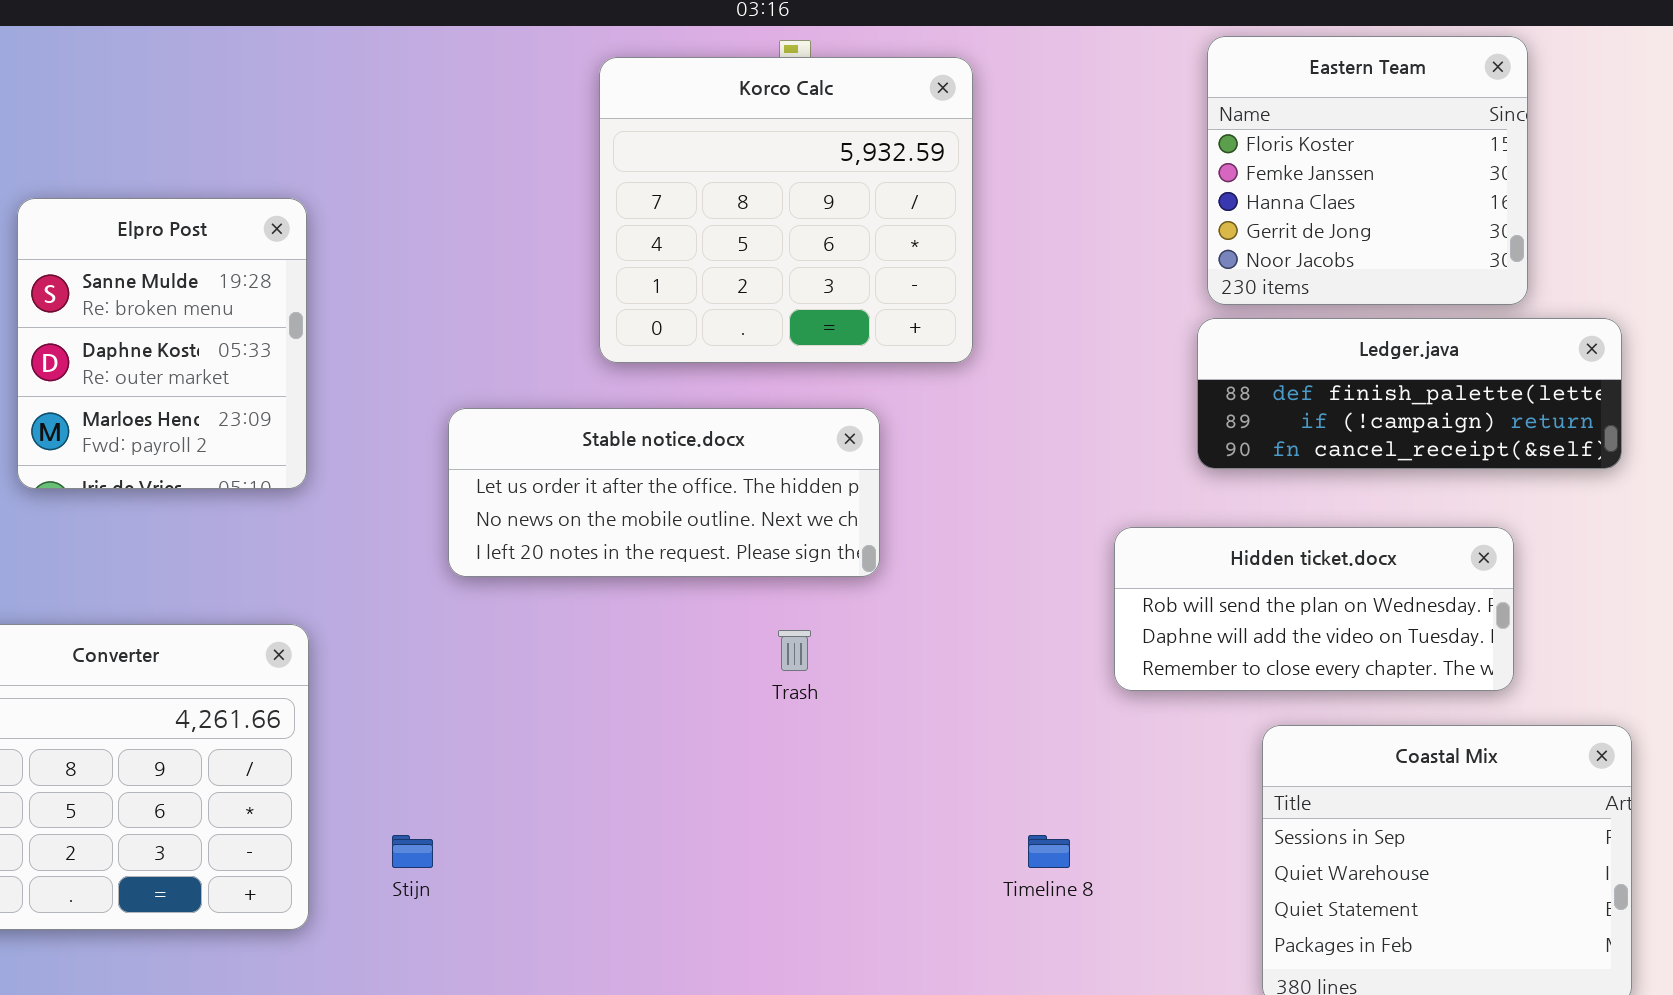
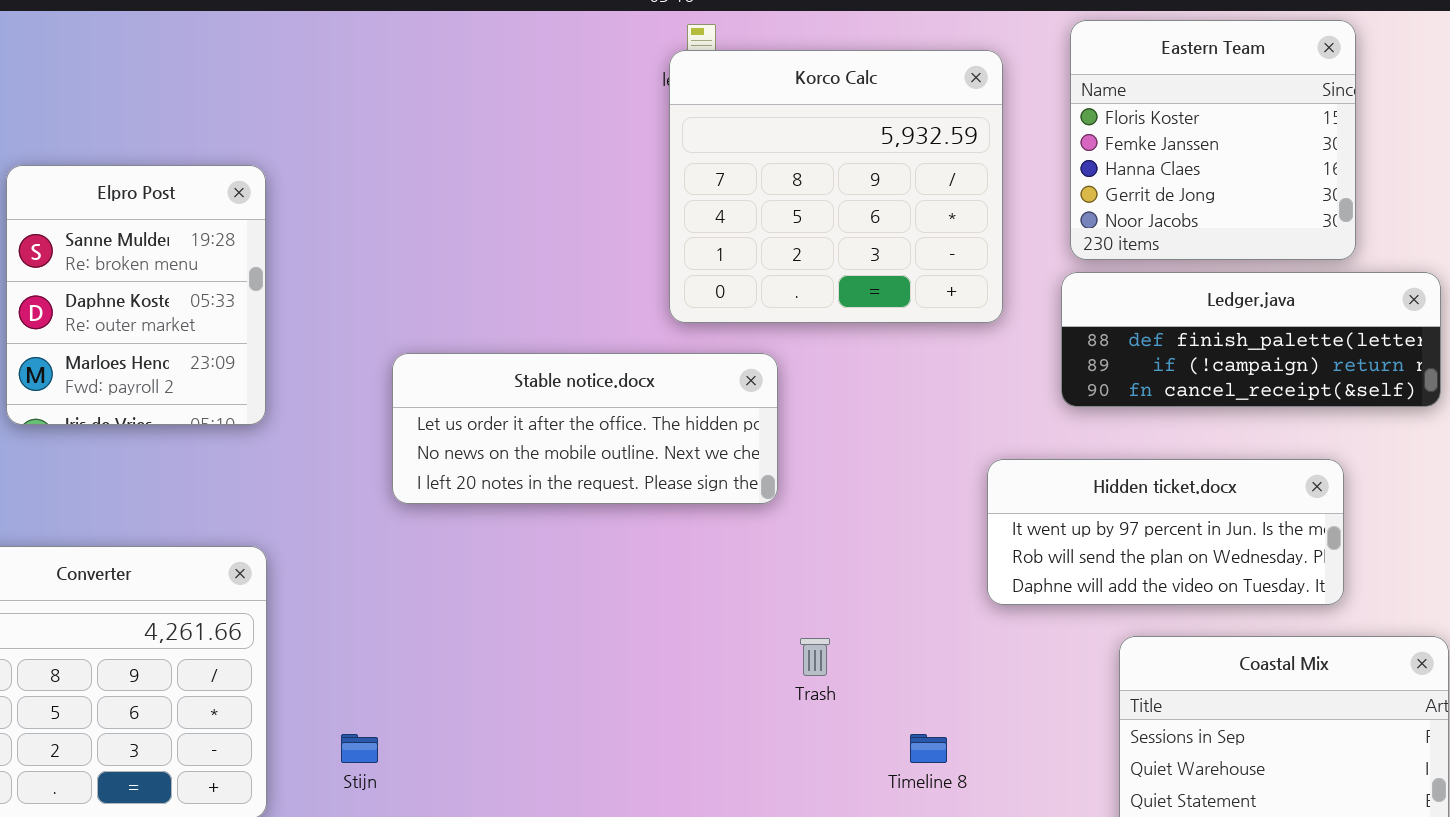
Korco Calc: [599,57,973,363] -> [669,50,1003,323], moved
Hidden ticket.docx: [1114,527,1514,691] -> [987,459,1344,605], scrolled up 1 row
Trash: [778,630,811,671] -> [800,638,830,676], moved

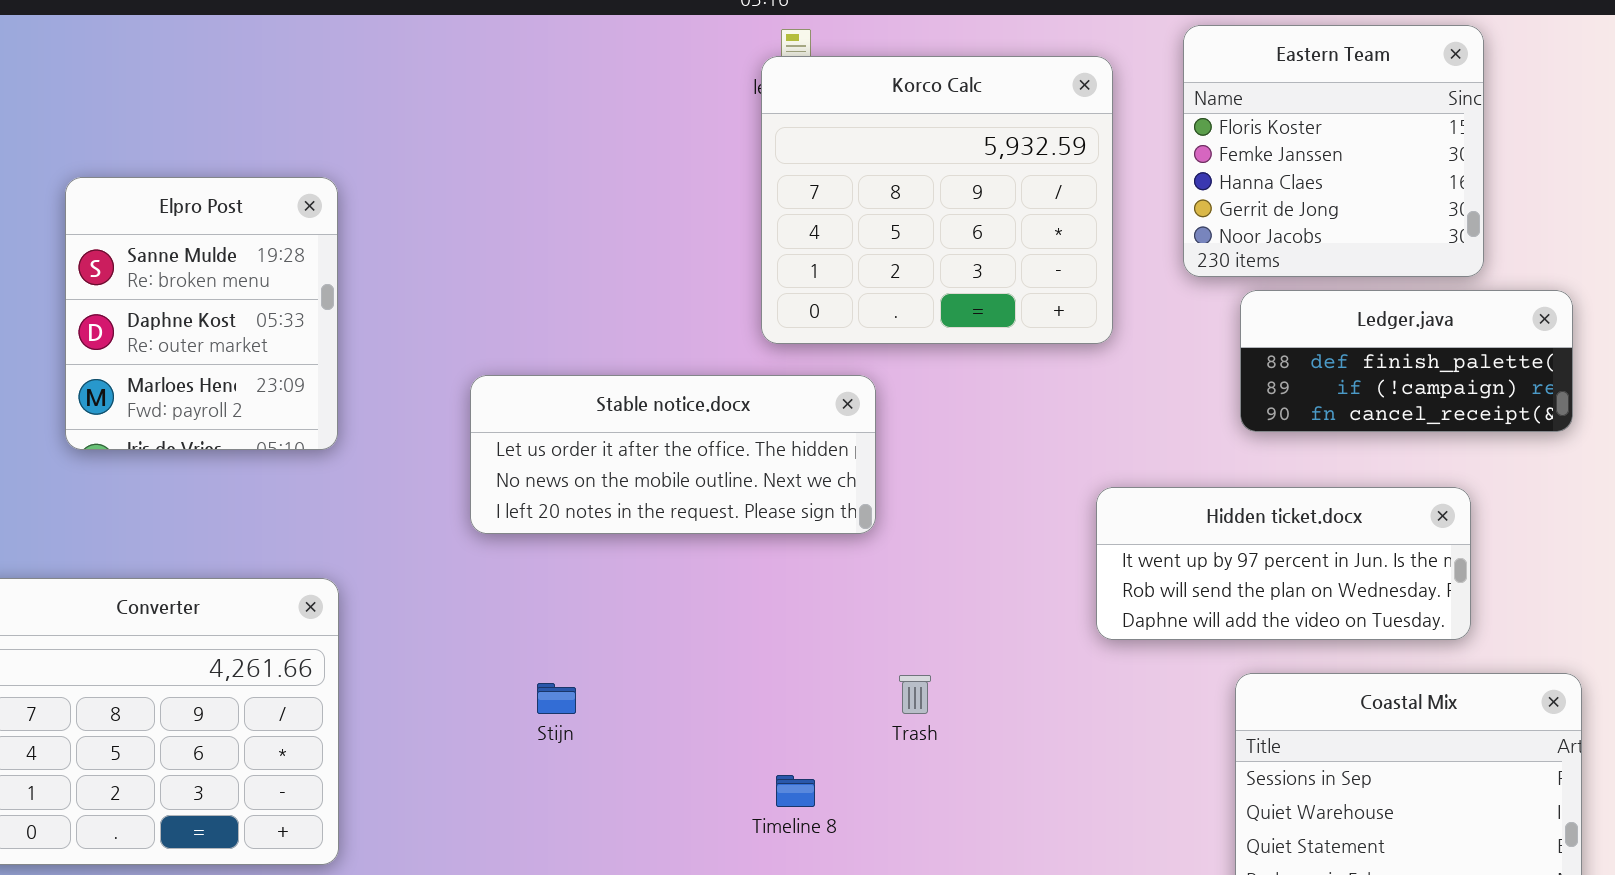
Ledger.java: [1061,272,1441,407] -> [1240,290,1573,432], resized
Stijn: [341,734,378,763] -> [537,683,576,714], moved
Timeline 8: [910,734,947,763] -> [776,775,815,807], moved

